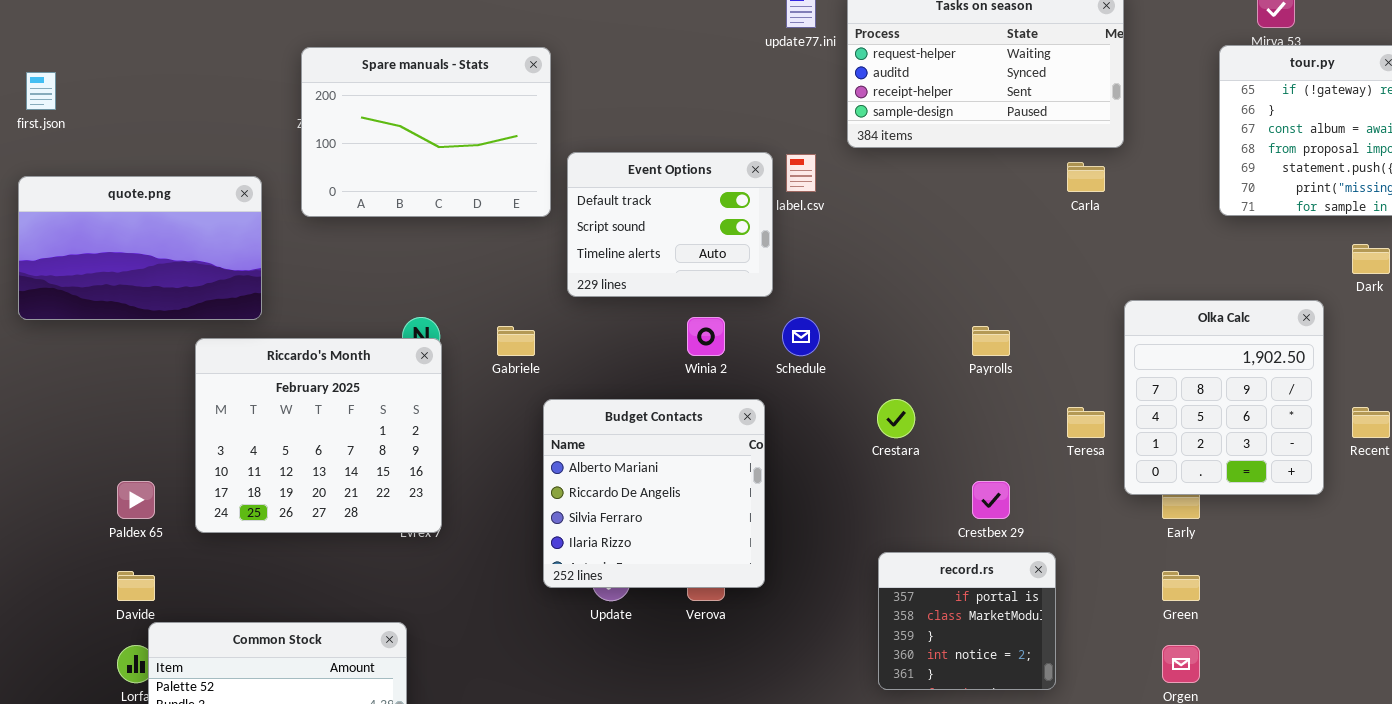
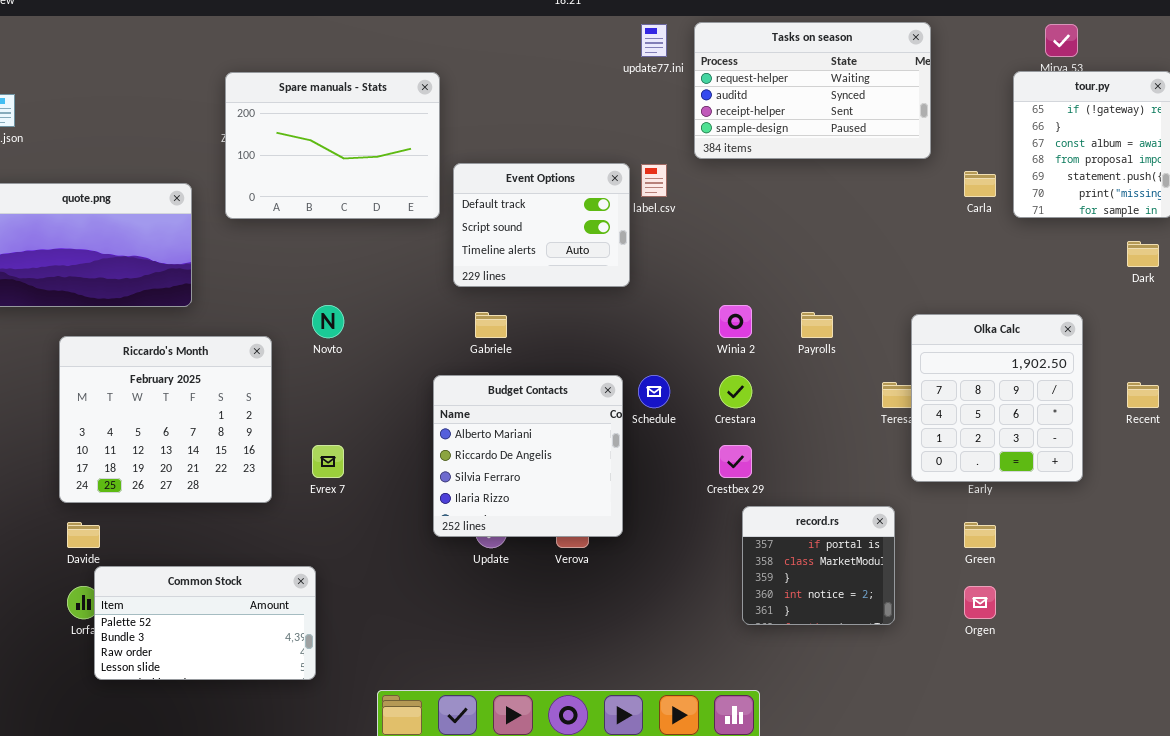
Carla: [1067,162,1105,192] -> [964,171,996,197], moved
Olka Calc: [1124,300,1324,495] -> [911,314,1083,482], moved
Winia 2: [687,317,725,356] -> [719,305,752,338], moved
Schedule: [782,317,820,356] -> [638,375,670,408], moved
Gabriele: [497,326,535,356] -> [475,312,507,338], moved
Riccardo's Month: [195,338,442,533] -> [59,336,272,503], moved
Crestbex 29: [972,481,1010,519] -> [719,445,752,478], moved
record.rs: [878,552,1056,690] -> [742,506,895,625], moved

